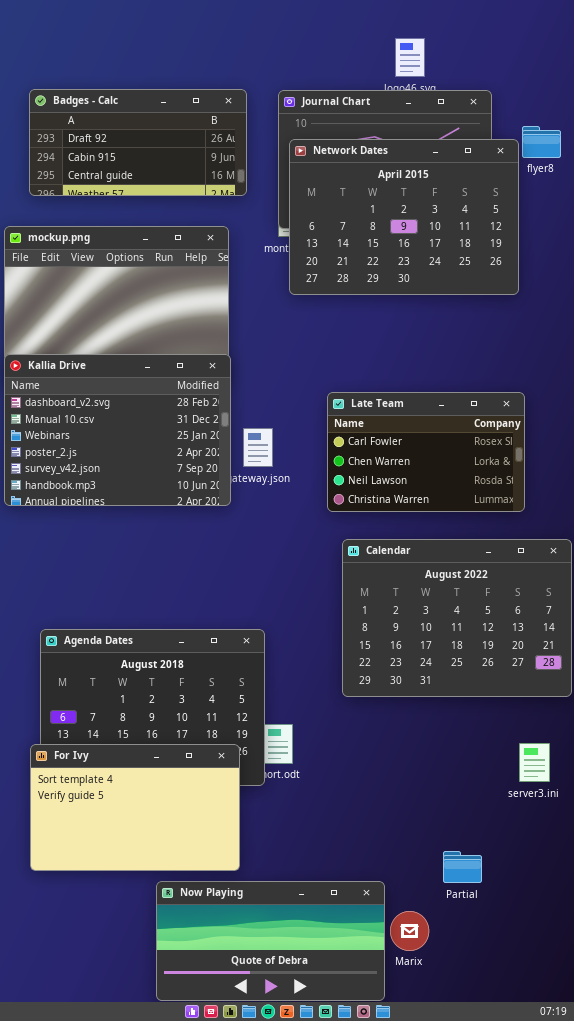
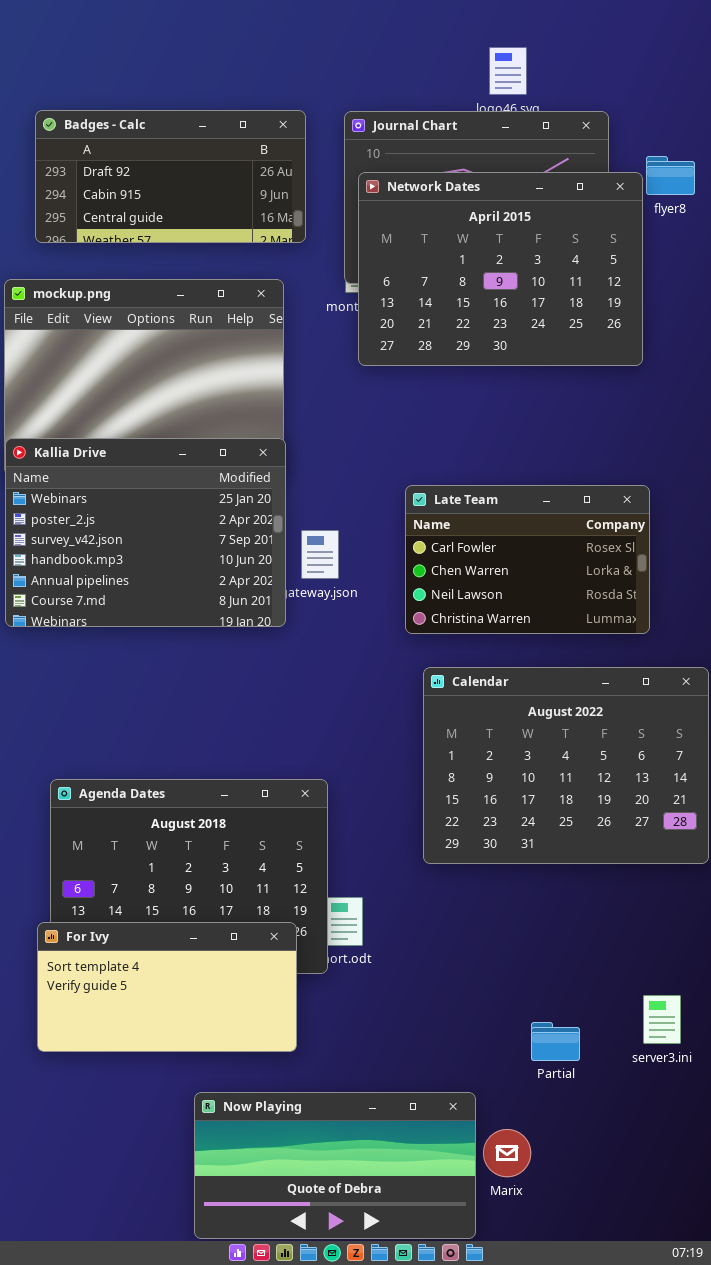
Kallia Drive: [4,354,231,506] -> [5,438,286,627], scrolled down 2 rows
server3.ini: [519,743,550,782] -> [643,995,681,1044], moved
For Ivy: [30,744,240,871] -> [37,922,297,1052], resized
Partial: [443,851,482,883] -> [531,1022,580,1061], moved

